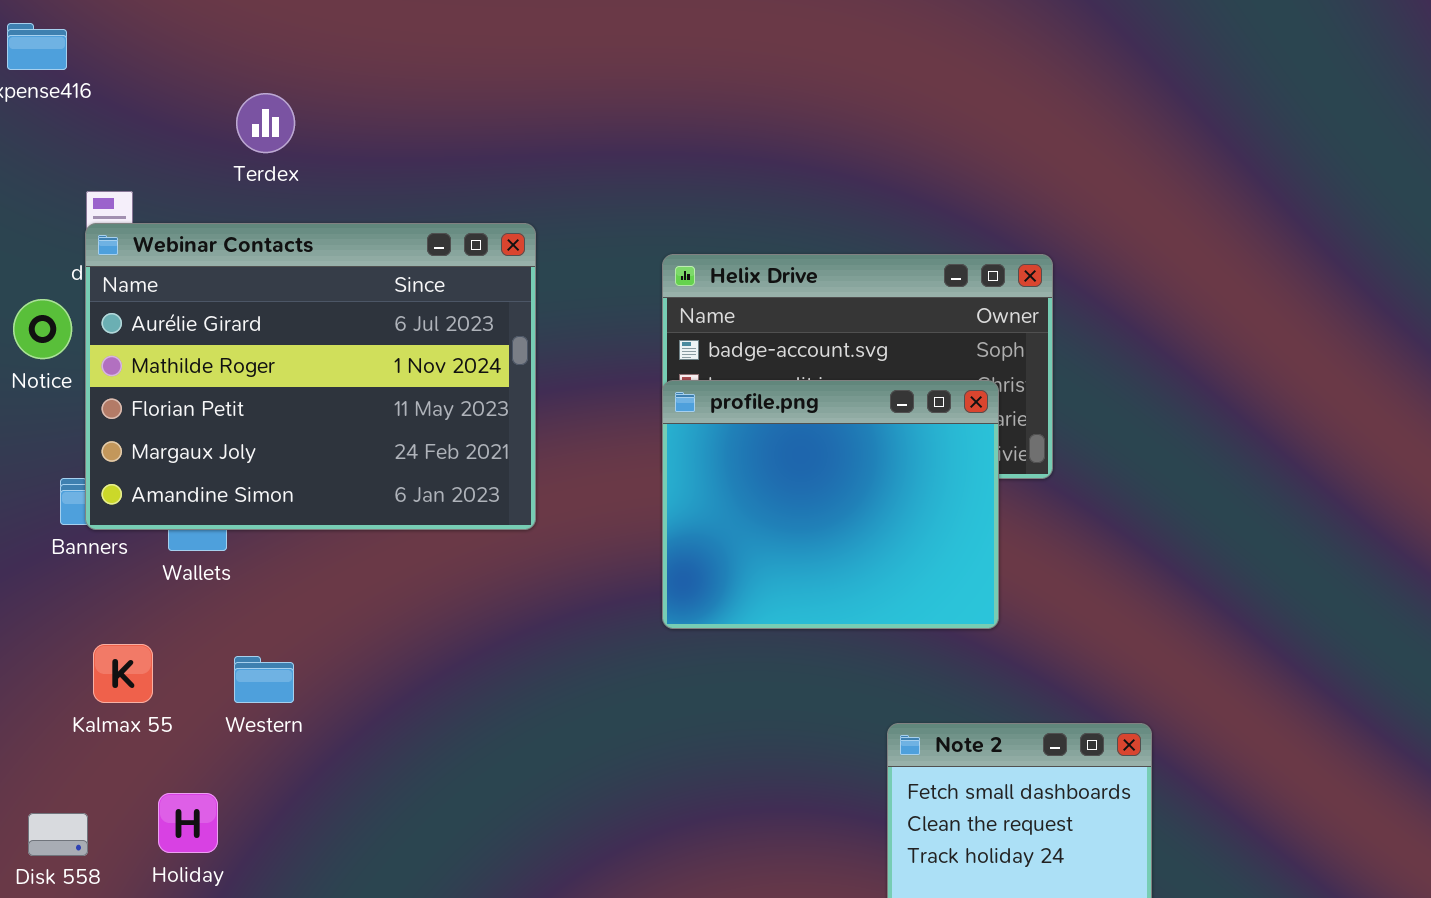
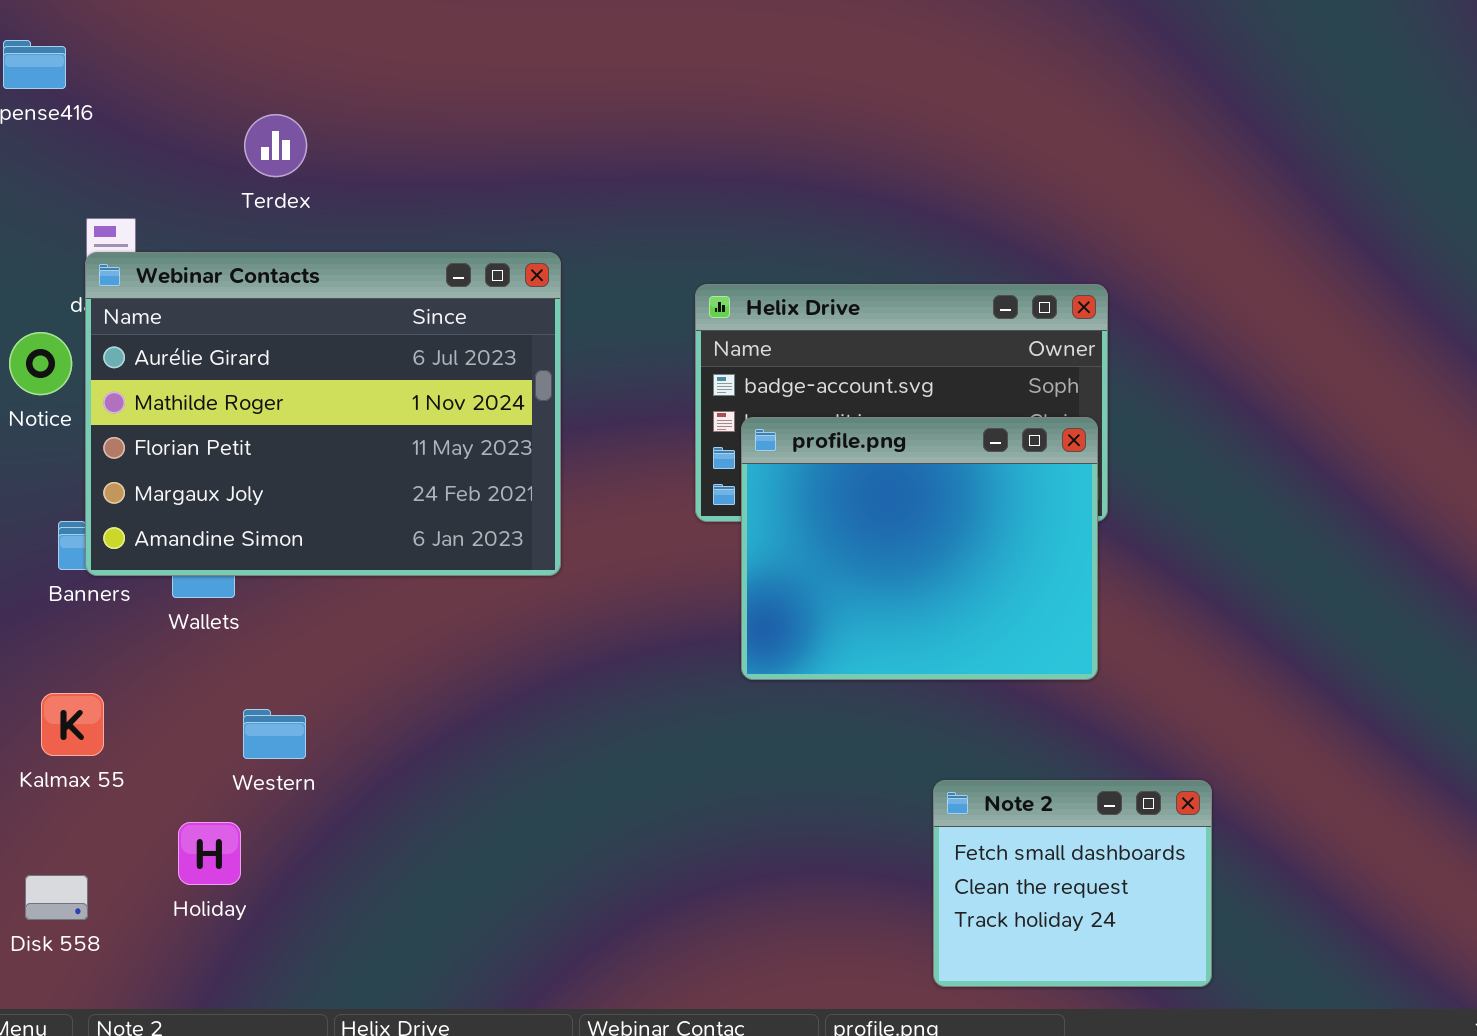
profile.png: [662,380,999,629] -> [741,417,1098,680], moved
Kalmax 55: [93,644,153,703] -> [41,693,104,756], moved
Holiday: [158,793,218,853] -> [178,822,241,885], moved

